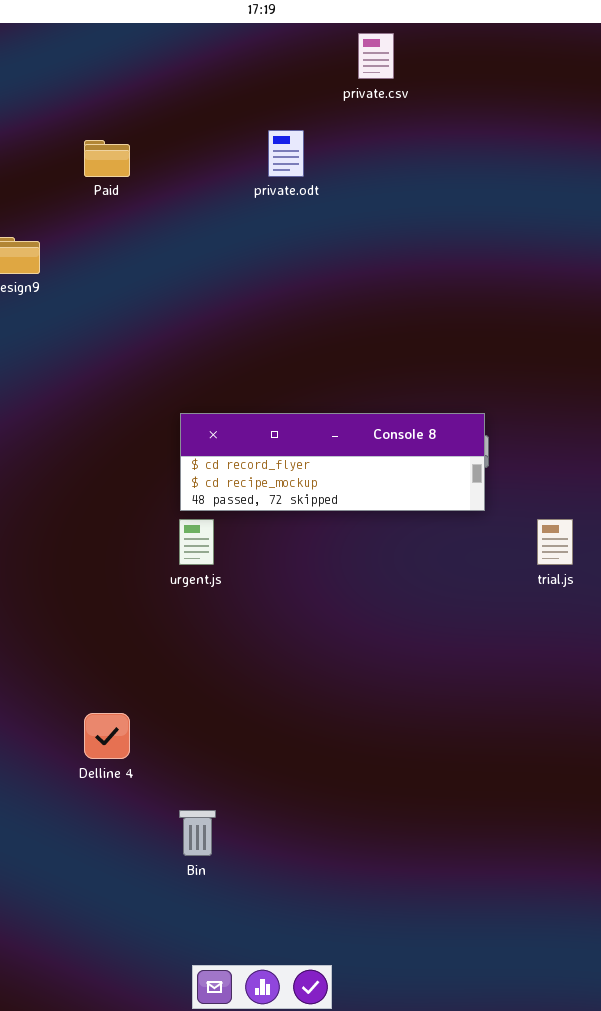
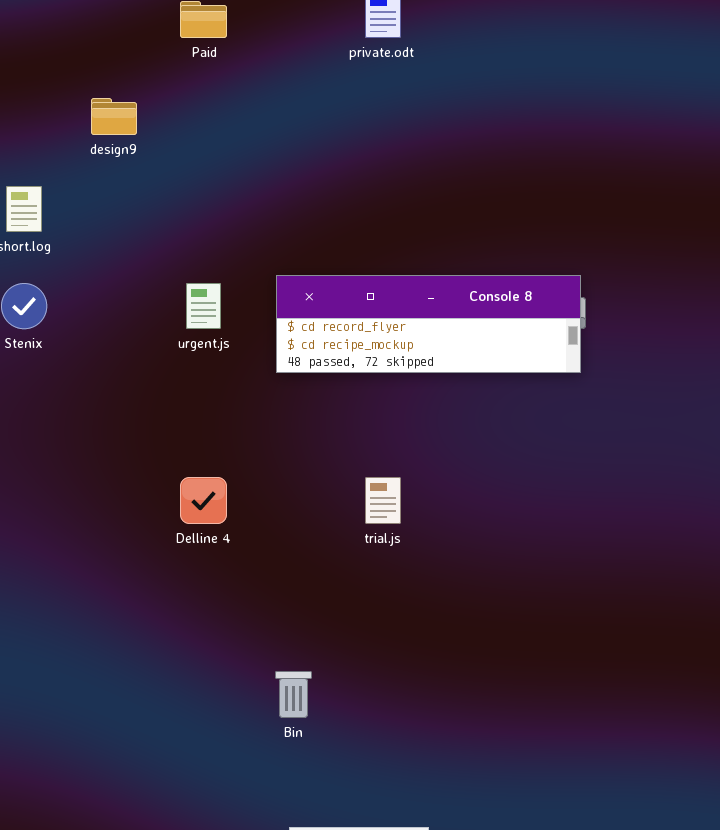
urgent.js: [179,519,214,565] -> [186,283,221,329], moved
trial.js: [537,519,573,565] -> [365,477,401,524], moved
Delline 4: [84,713,130,759] -> [180,477,227,524], moved

